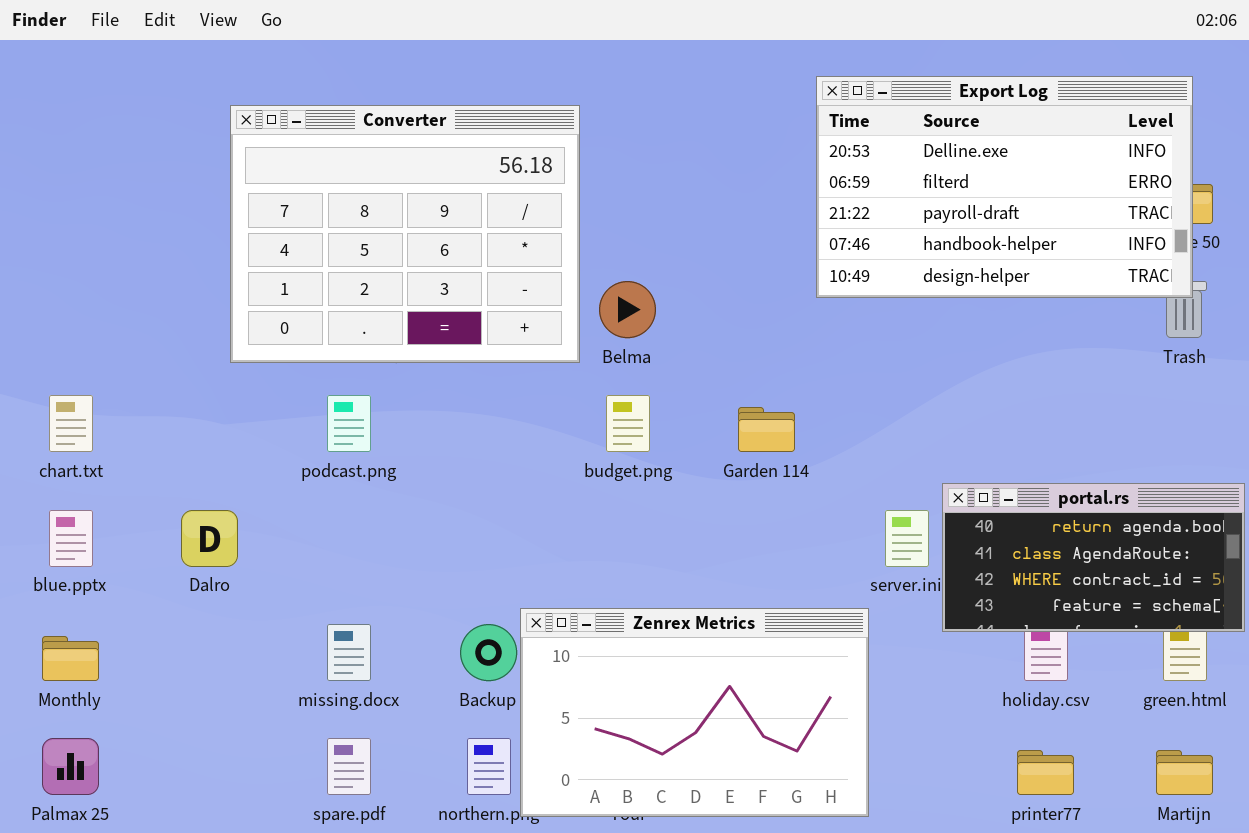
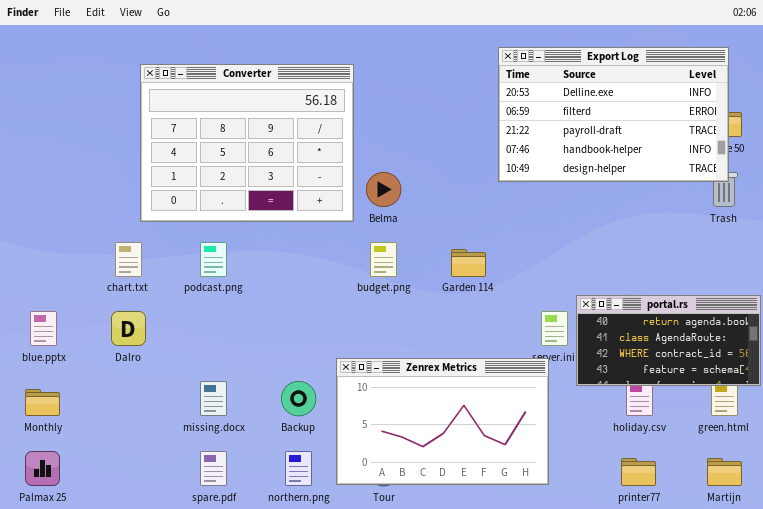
chart.txt: [49,395,93,452] -> [115,242,142,277], moved
Zenrex Metrics: [520,608,869,817] -> [336,358,549,485], moved

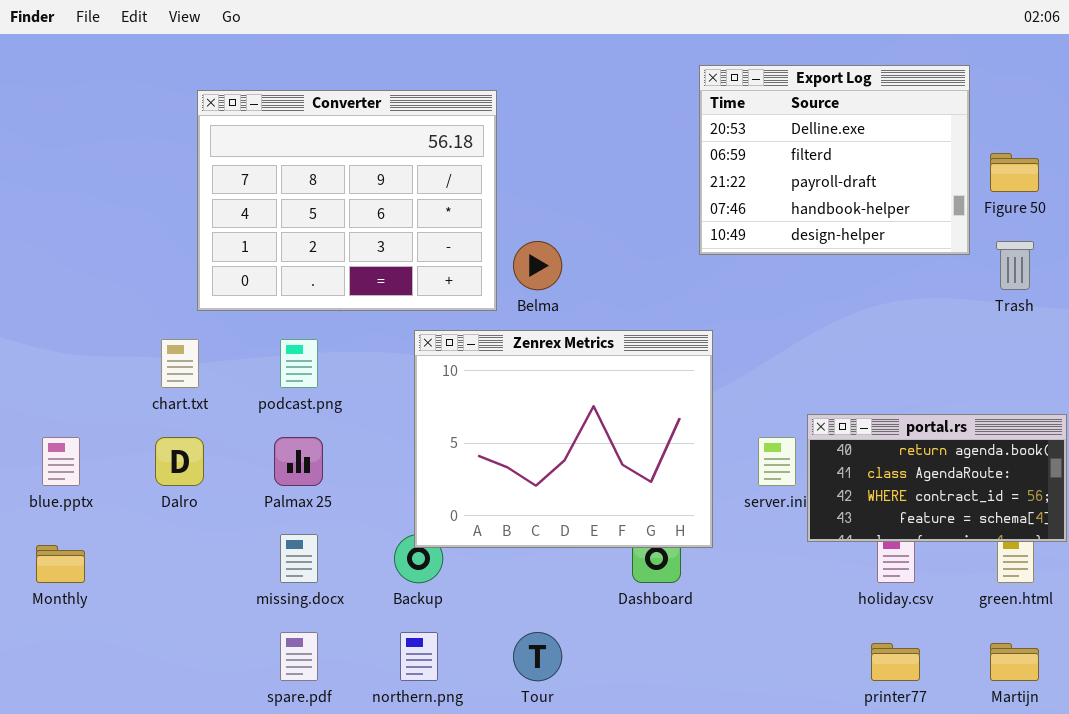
Export Log: [498,47,729,182] -> [699,65,970,255], resized
Zenrex Metrics: [336,358,549,485] -> [414,330,713,548], moved, resized
Palmax 25: [25,451,60,486] -> [274,437,323,486], moved

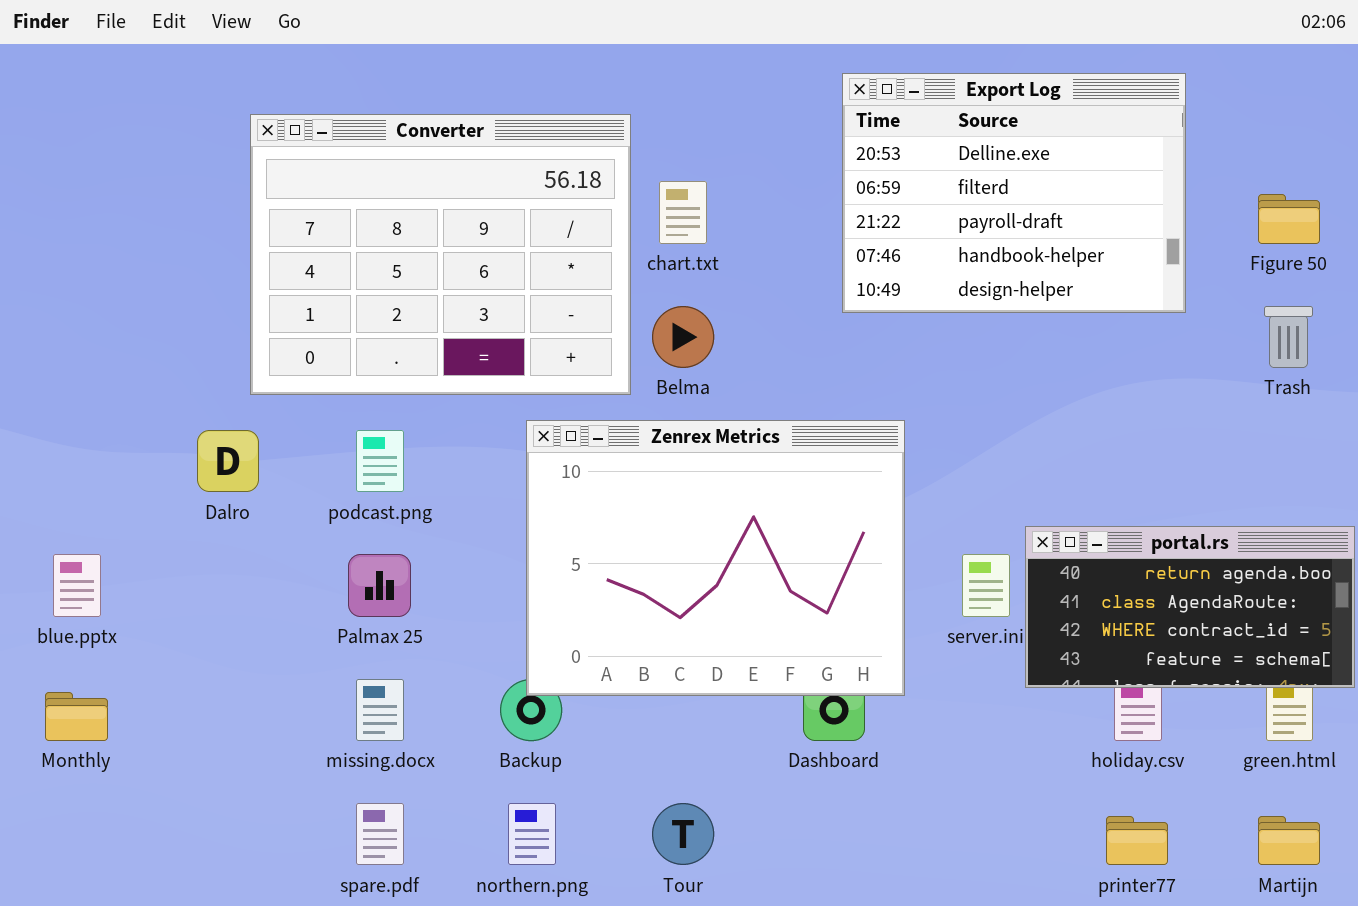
Export Log: [699,65,970,255] -> [842,73,1186,313], moved
chart.txt: [161,339,199,388] -> [659,181,707,244], moved
Dalro: [155,437,204,486] -> [197,430,259,492], moved

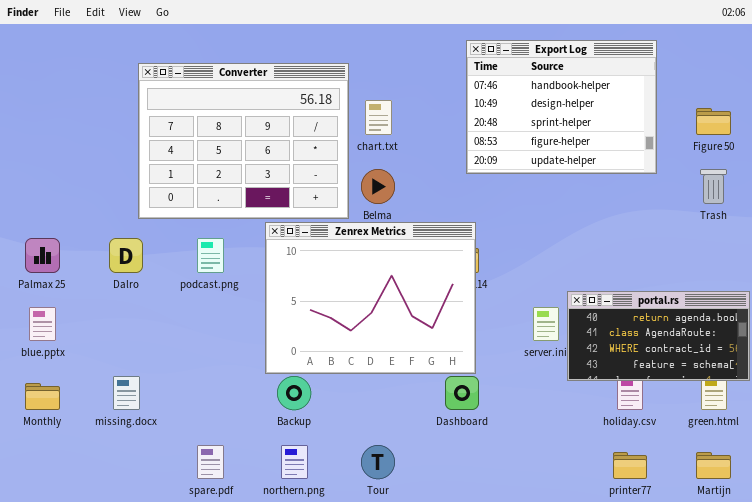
Export Log: [842,73,1186,313] -> [466,40,657,174], scrolled down 3 rows
Zenrex Metrics: [526,420,905,696] -> [265,222,476,374], moved
Palmax 25: [348,554,411,617] -> [25,238,60,273], moved
missing.docx: [356,679,404,741] -> [113,376,140,410], moved

